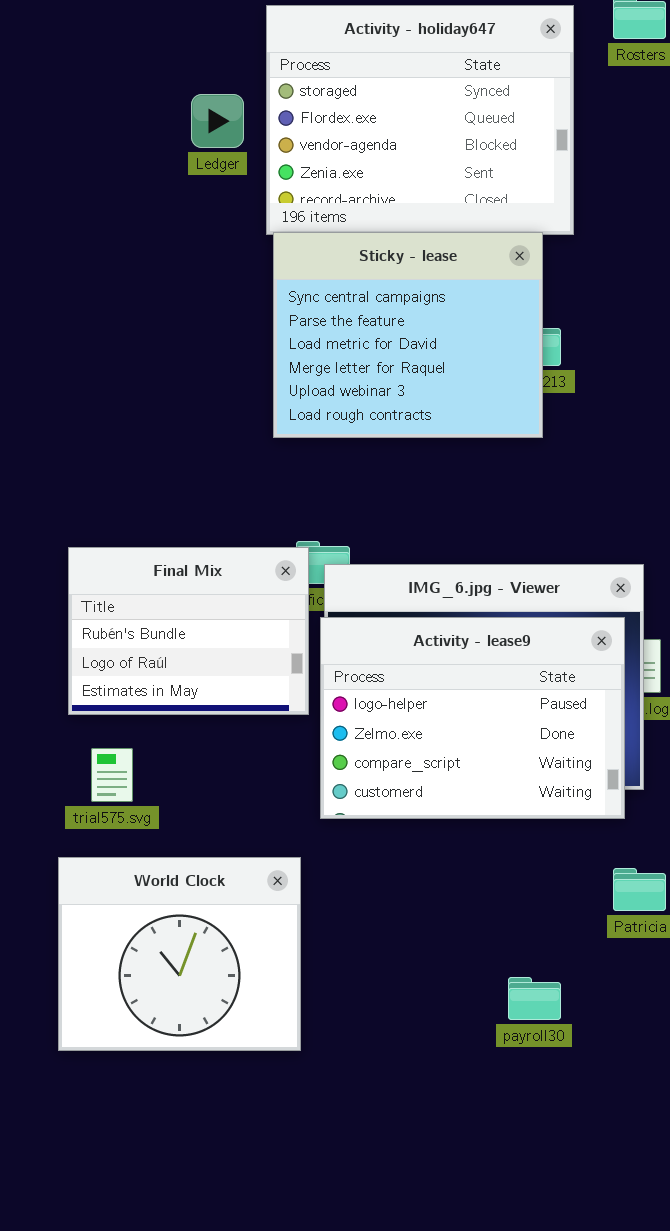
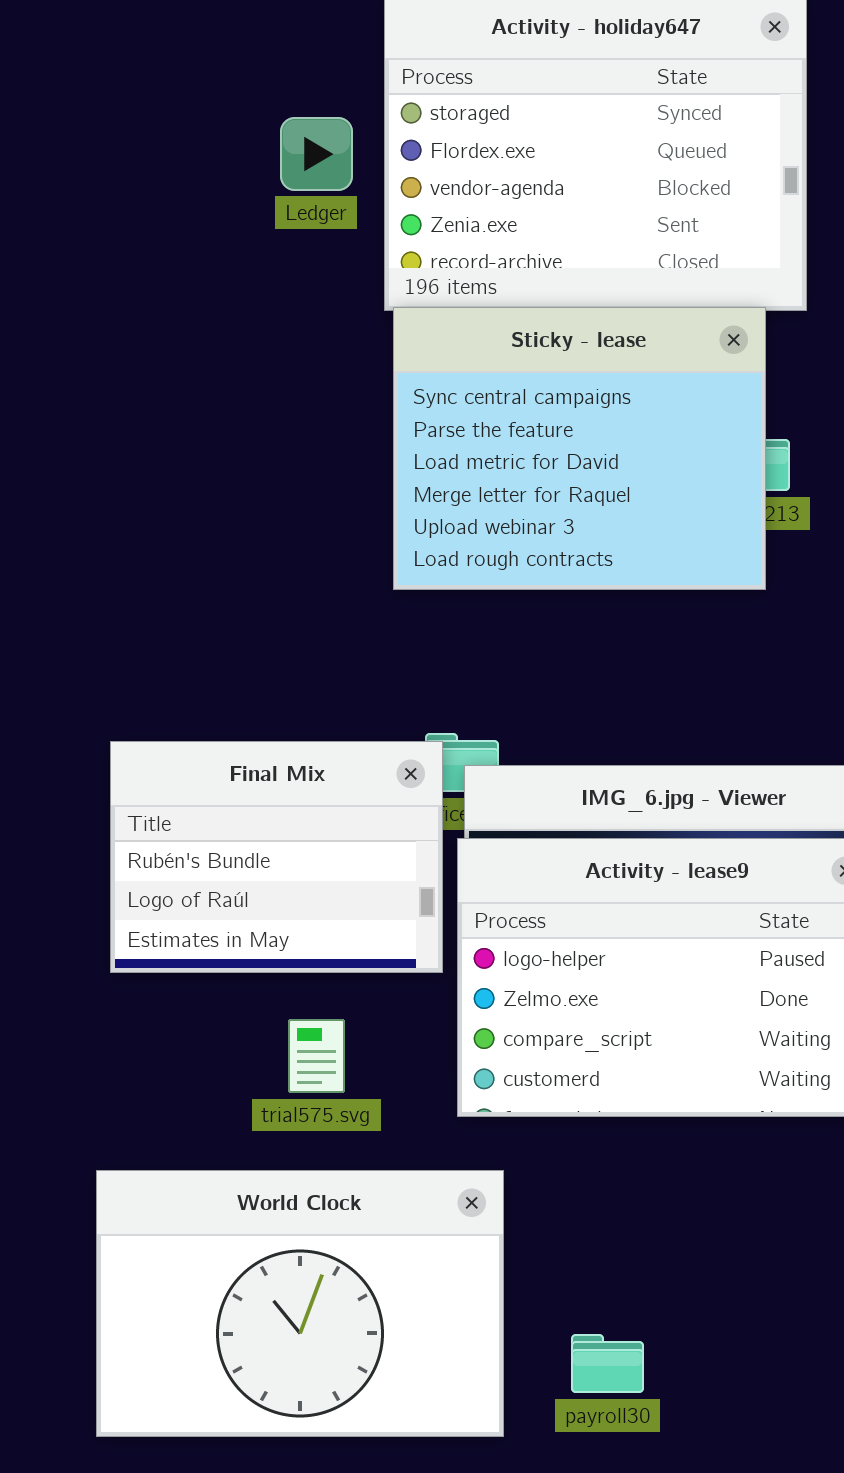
trial575.svg: [91,748,133,802] -> [288,1019,345,1093], moved
World Clock: [58,857,301,1051] -> [96,1170,504,1437], resized
payroll30: [508,977,561,1020] -> [571,1334,644,1393], moved

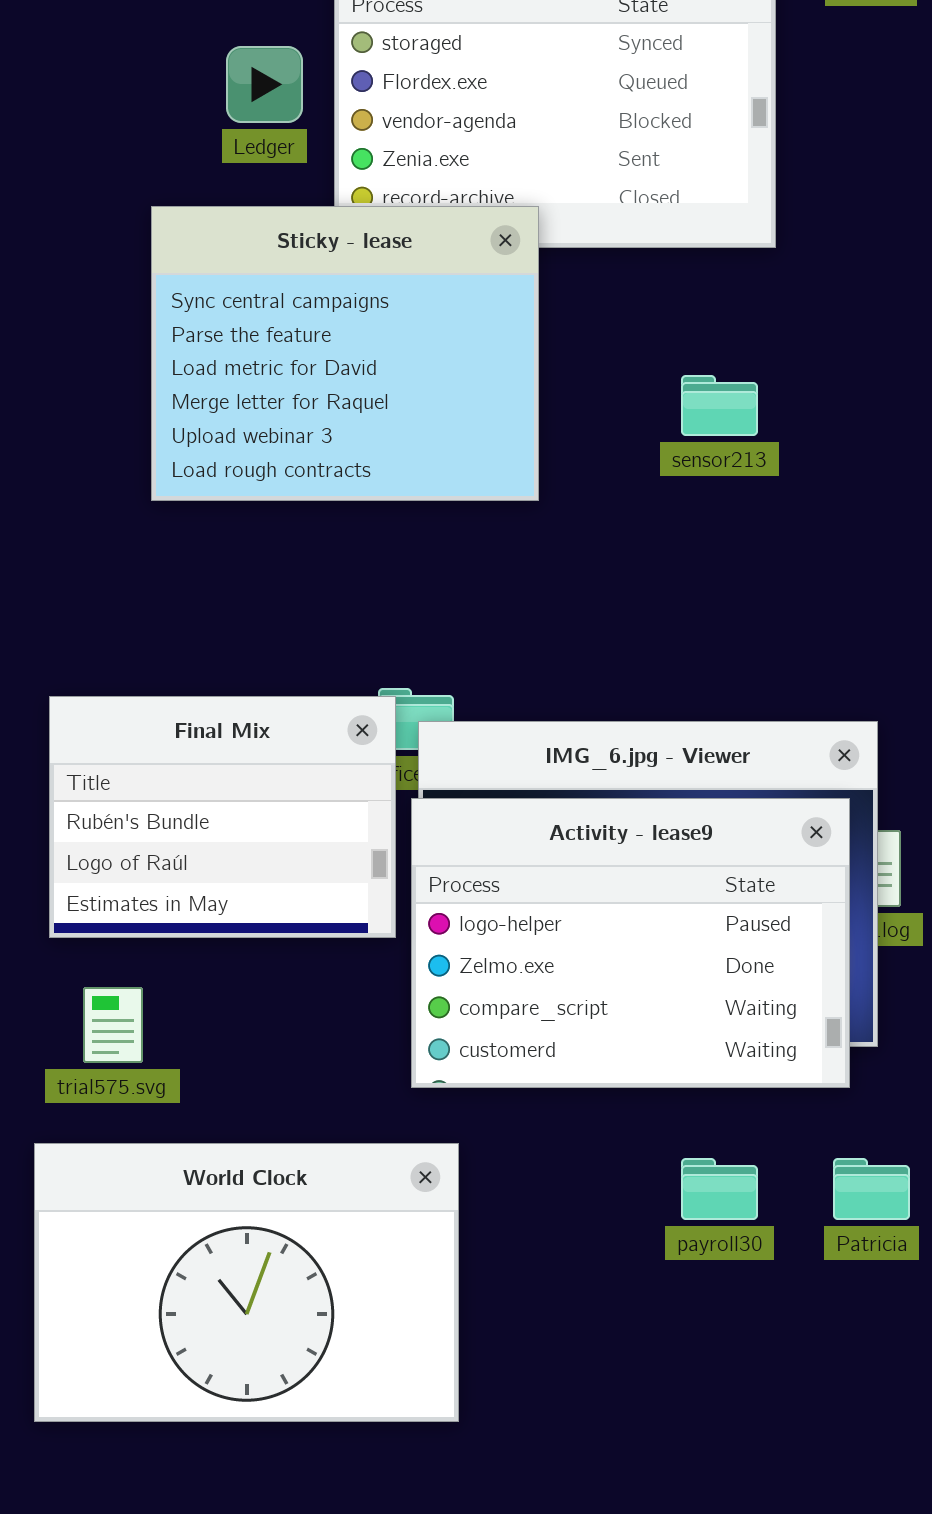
Sticky - lease: [393,307,766,590] -> [151,206,539,501], moved
trial575.svg: [288,1019,345,1093] -> [83,987,143,1063], moved
payroll30: [571,1334,644,1393] -> [681,1158,758,1220], moved

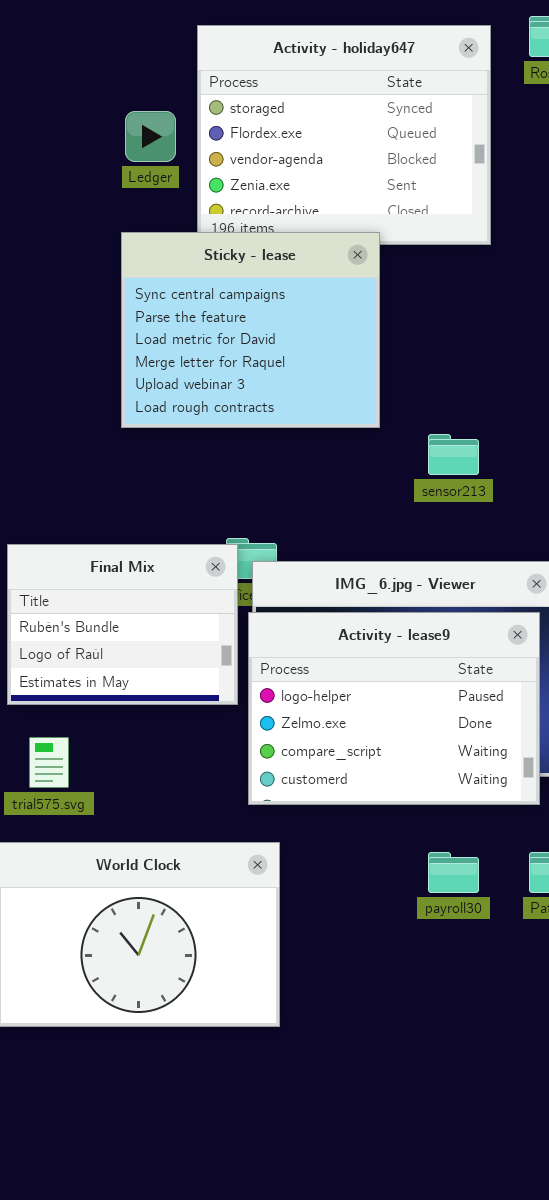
Sticky - lease: [151,206,539,501] -> [121,232,380,428], moved
sensor213: [681,375,758,436] -> [428,434,479,475], moved

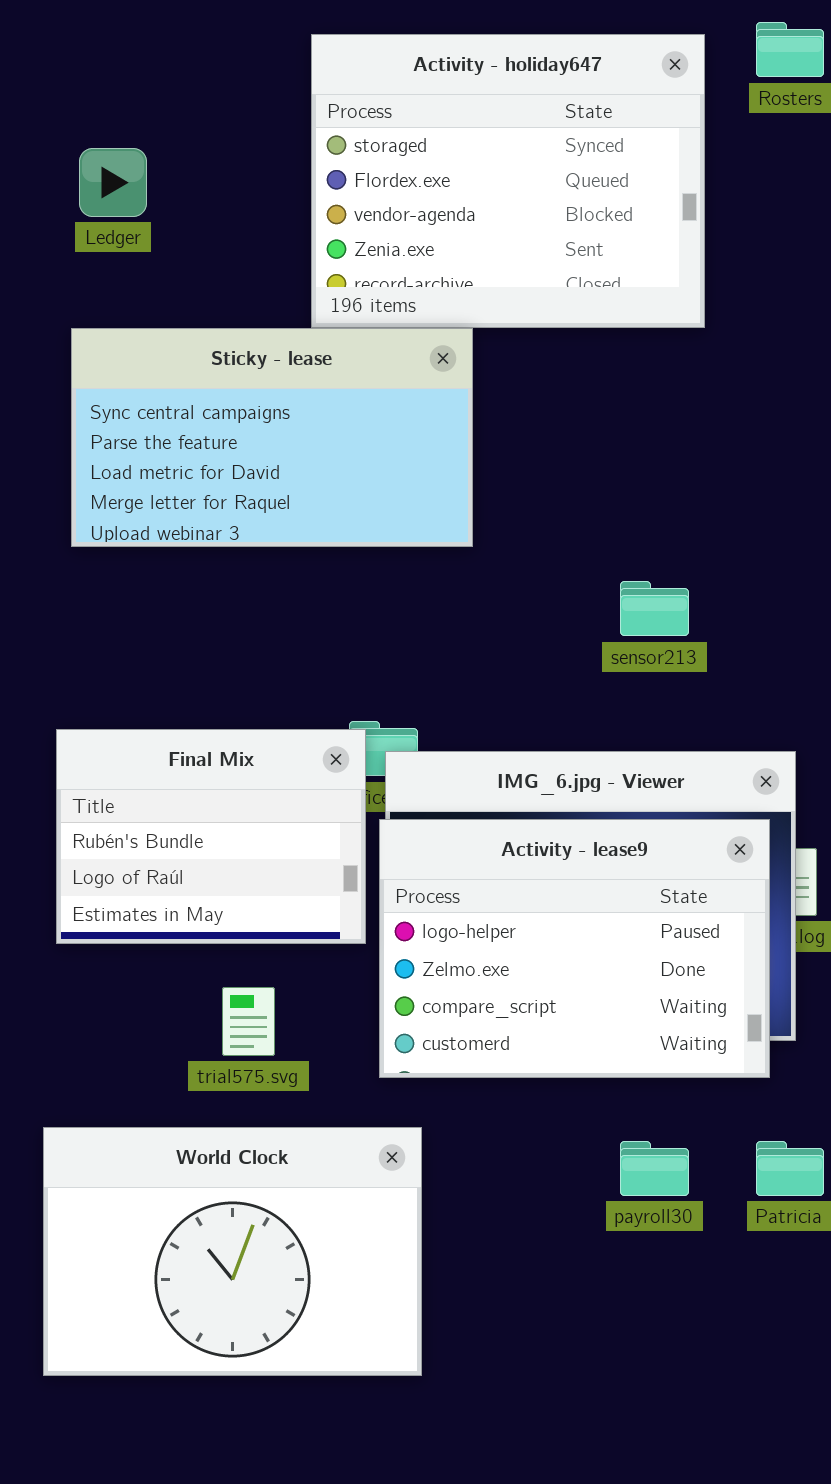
Ledger: [125,111,176,162] -> [79,148,147,217], moved
Sticky - lease: [121,232,380,428] -> [71,328,473,547], moved, resized
trial575.svg: [29,737,69,788] -> [222,987,275,1056], moved

